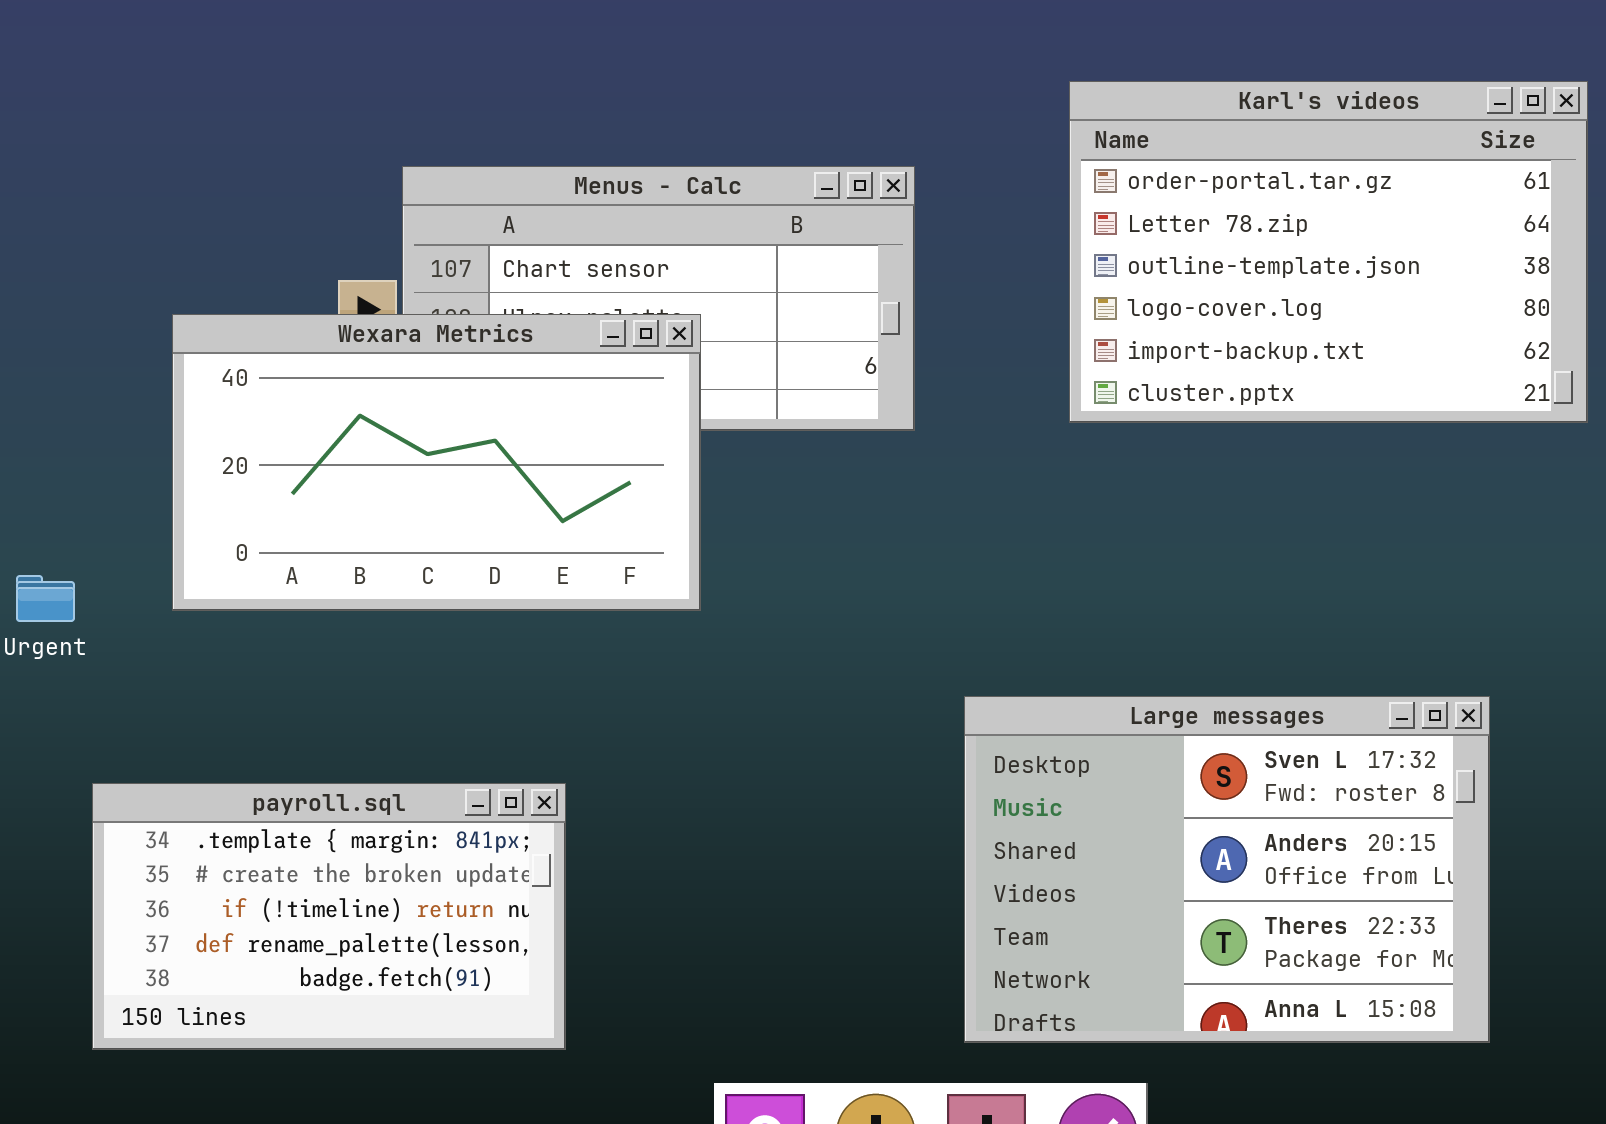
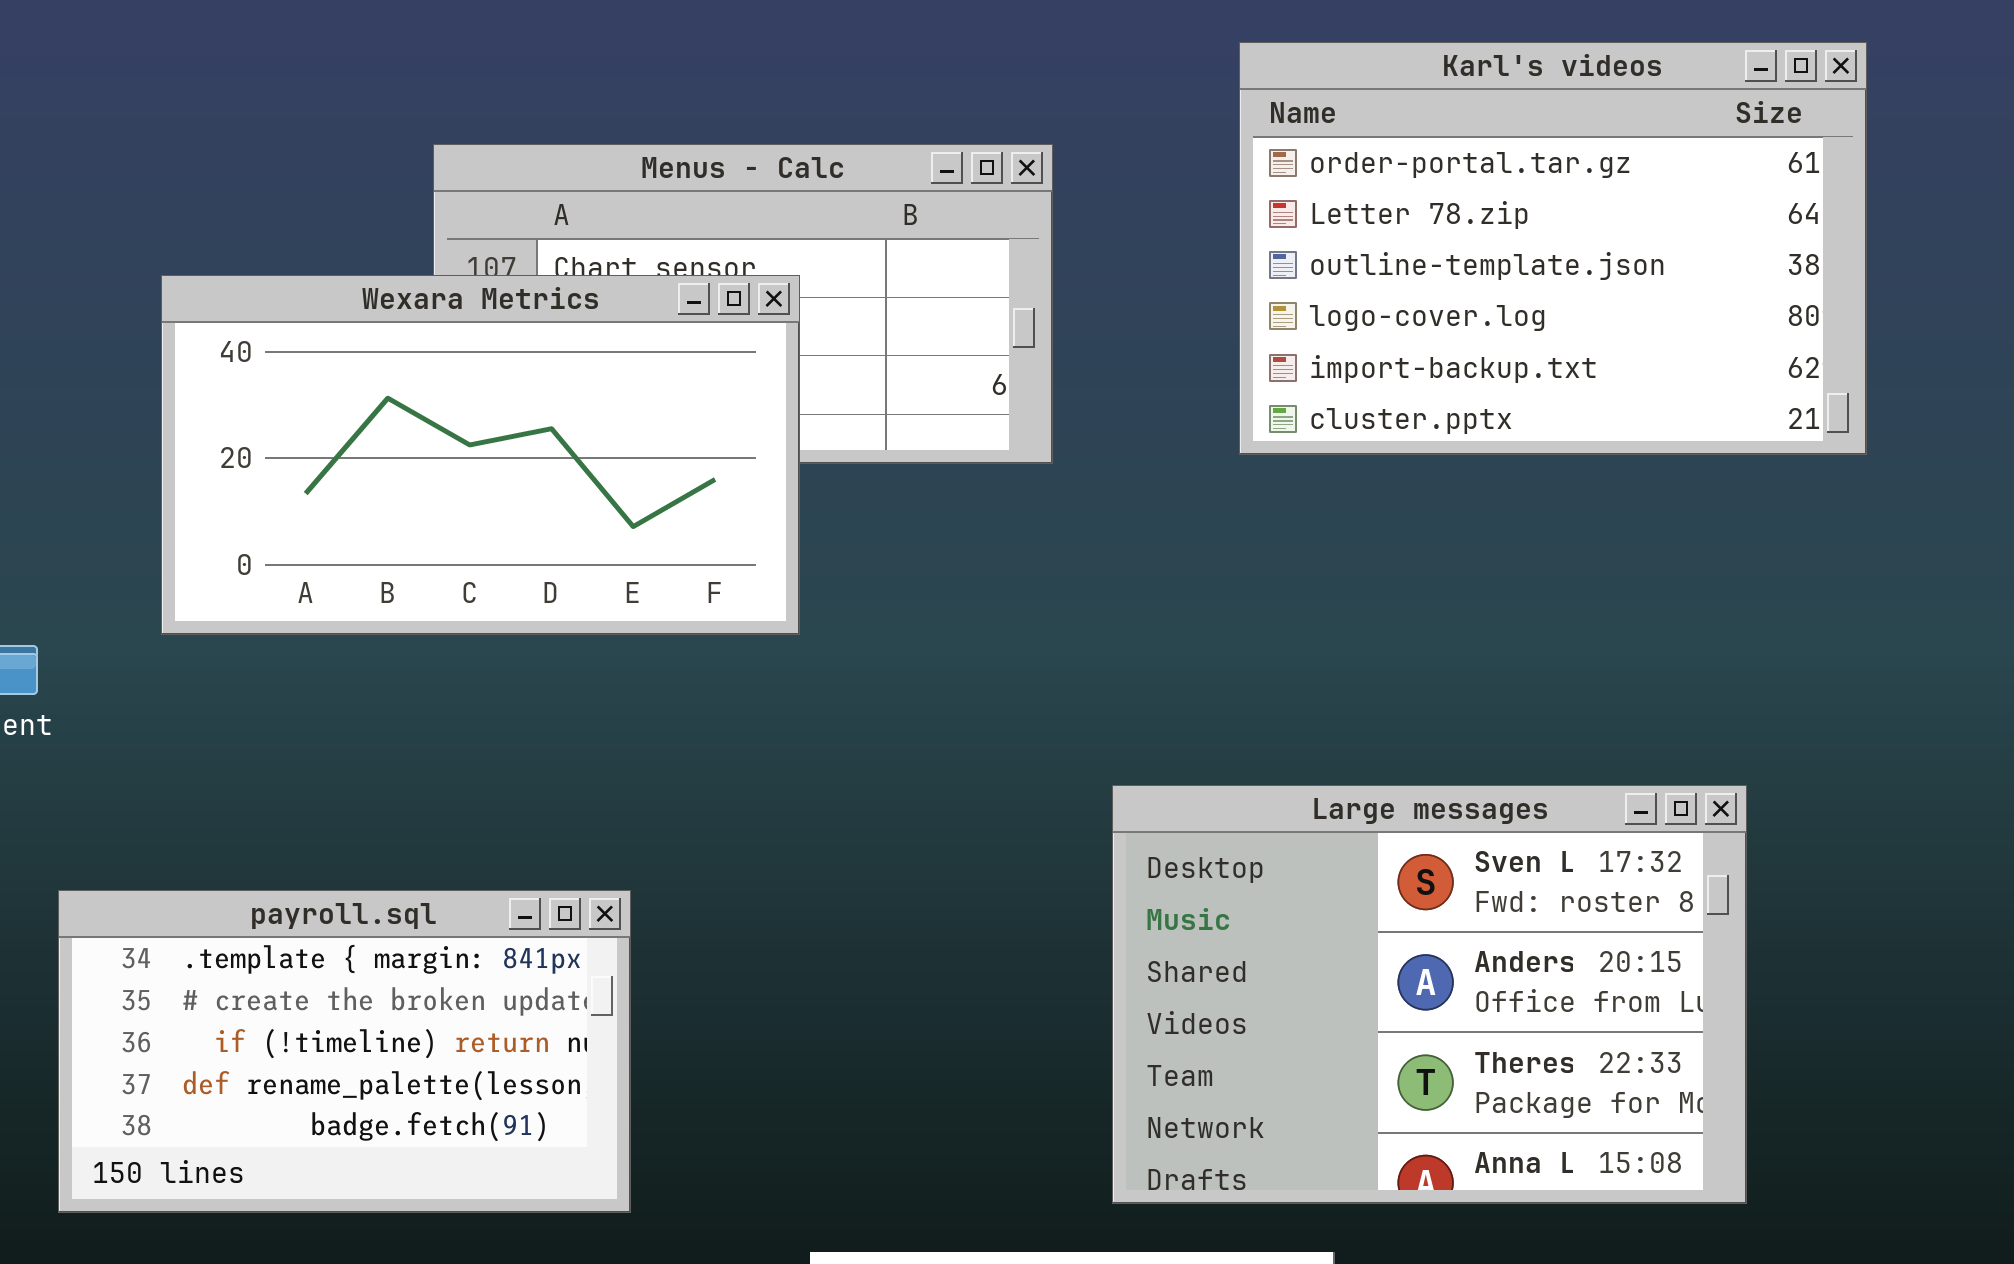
Wexara Metrics: [172,314,701,611] -> [161,275,800,635], moved

